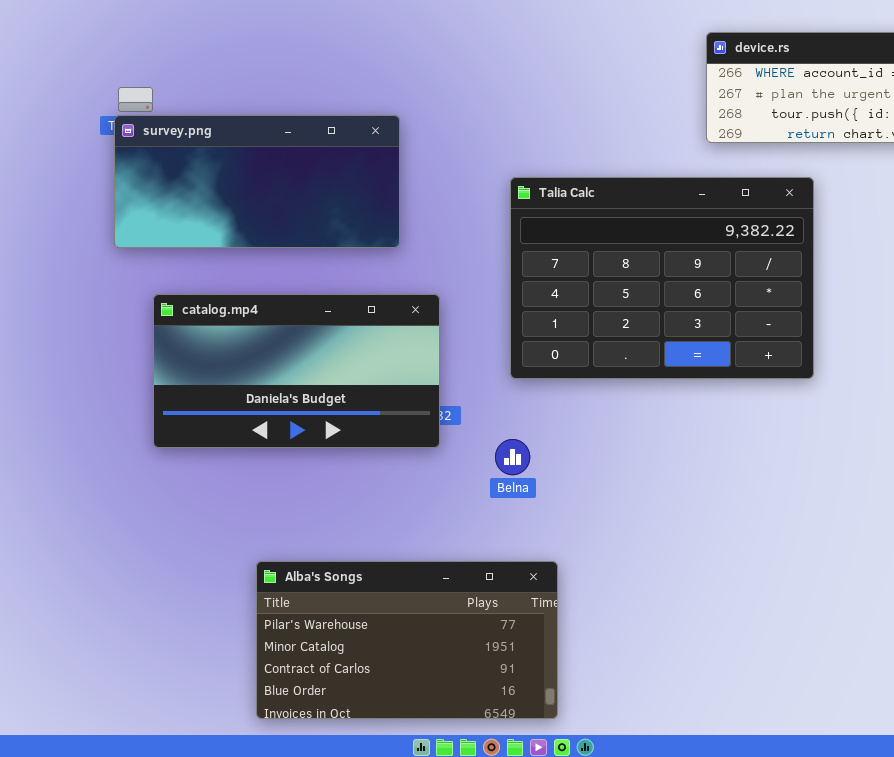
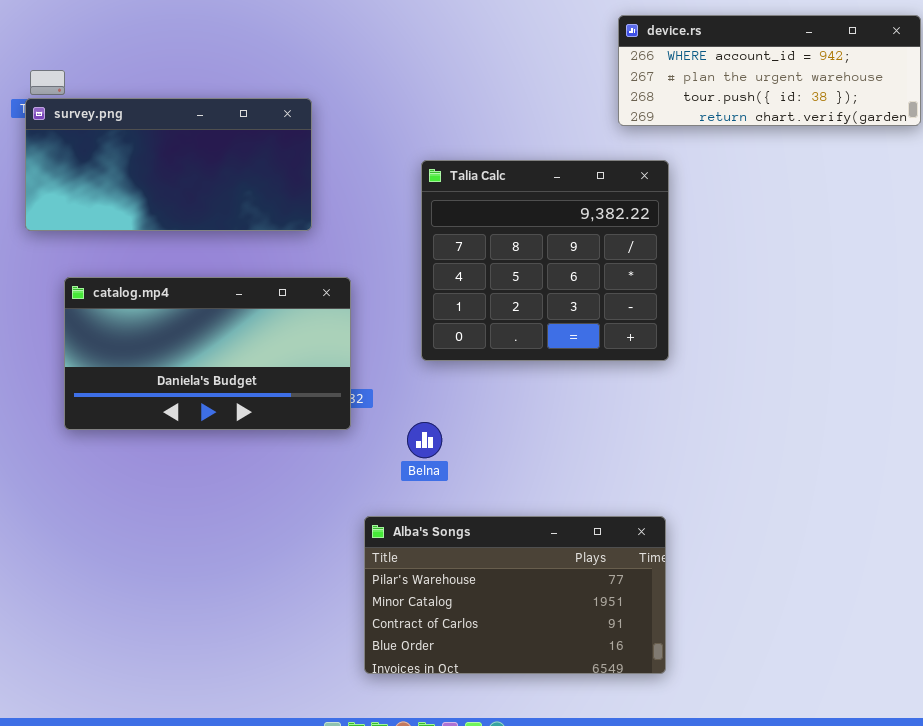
Talia Calc: [510,177,814,379] -> [421,160,669,361], resized
Alba's Songs: [256,561,558,719] -> [364,516,666,674], moved

